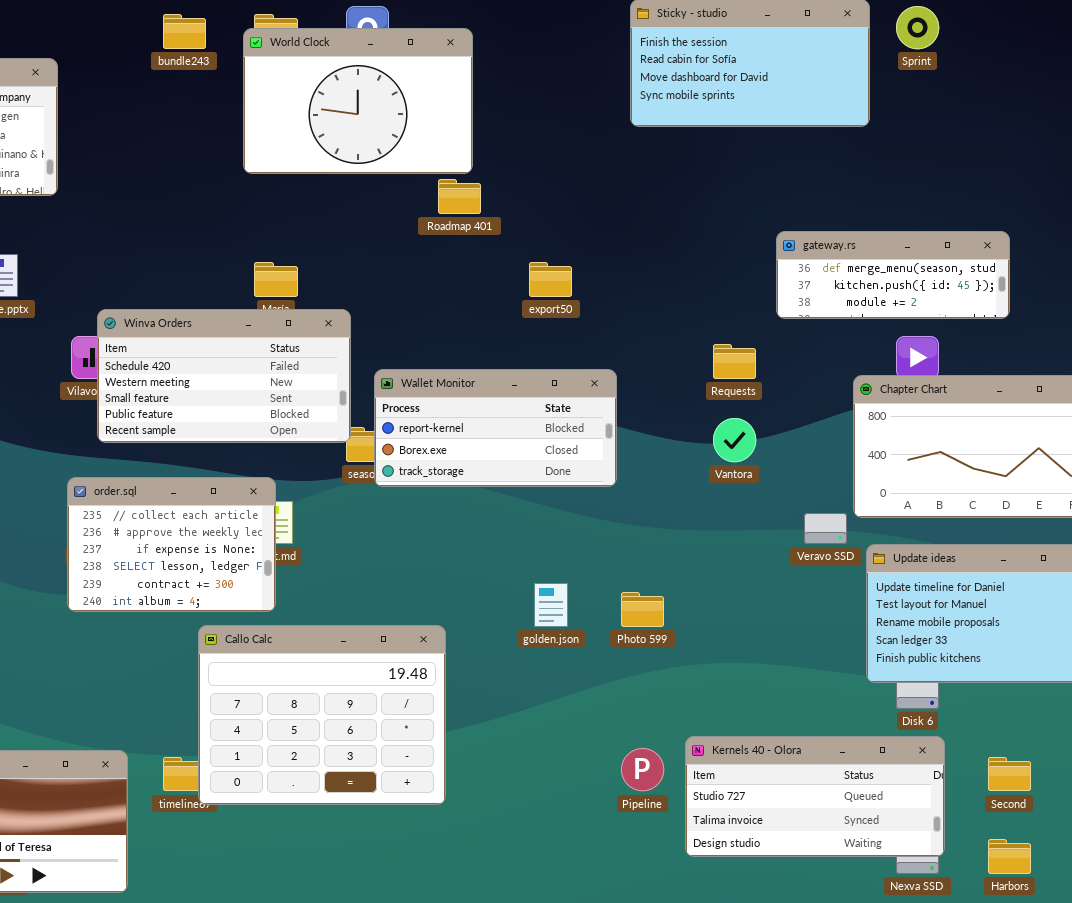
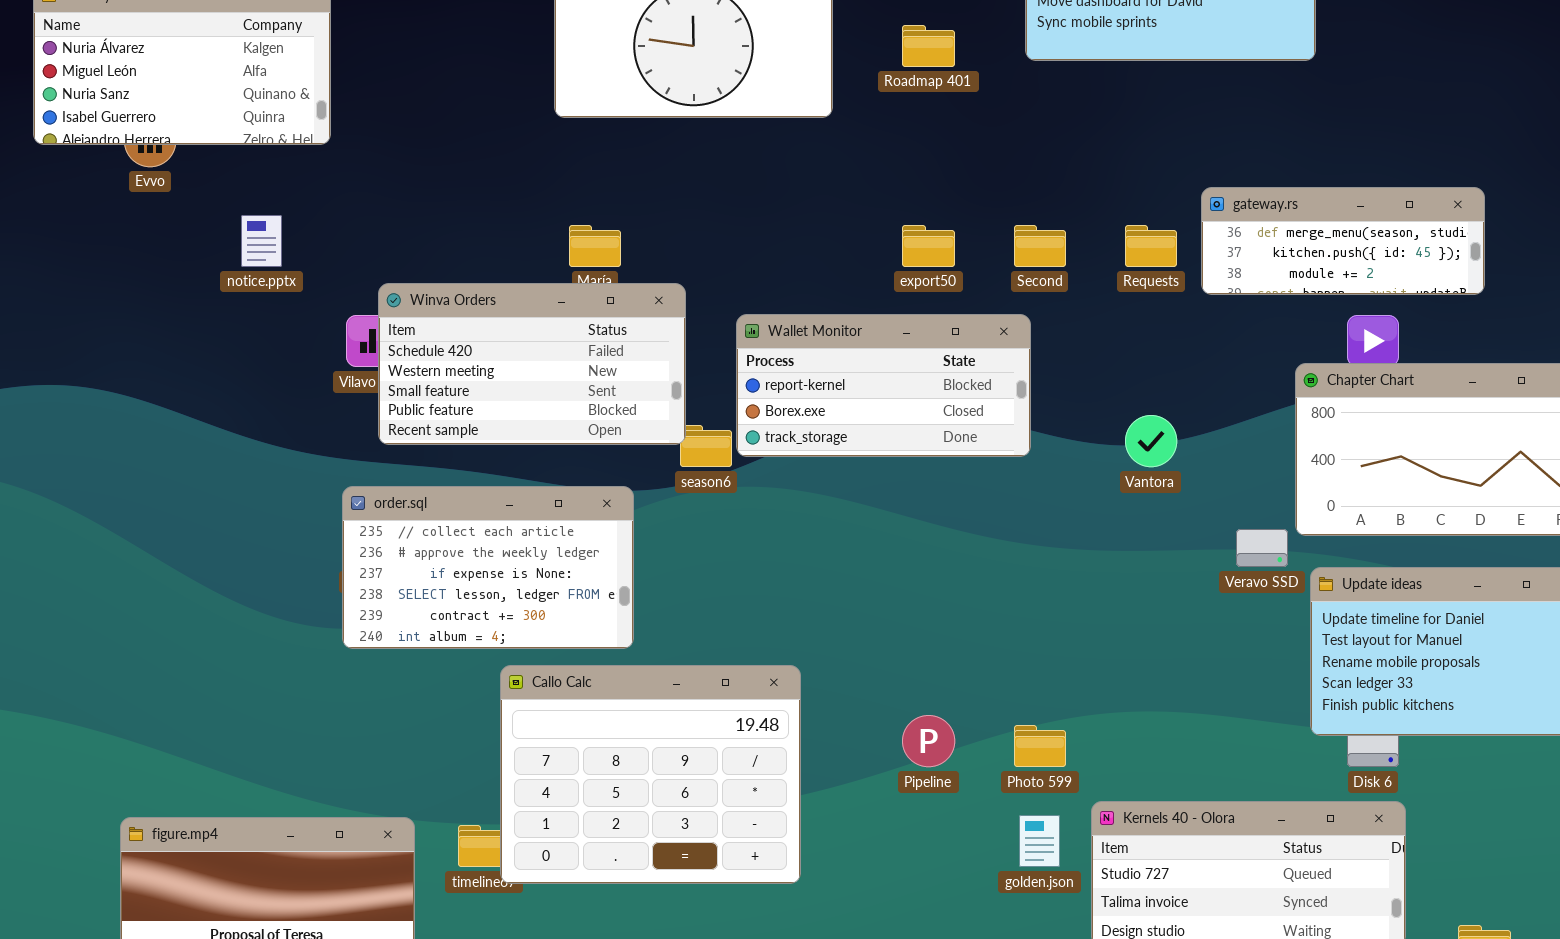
Roadmap 401: [438,179,481,214] -> [902,25,955,67], moved
Requests: [713,344,756,379] -> [1125,225,1177,267], moved
Wallet Monitor: [374,369,617,487] -> [736,314,1031,457], moved
order.sql: [67,477,276,612] -> [342,486,634,649], resized
golden.json: [534,583,568,627] -> [1019,815,1060,867], moved
Photo 599: [621,592,664,627] -> [1014,725,1066,767], moved
Pipeline: [621,748,664,791] -> [902,715,955,767], moved
Second: [988,757,1031,791] -> [1014,225,1066,267], moved

